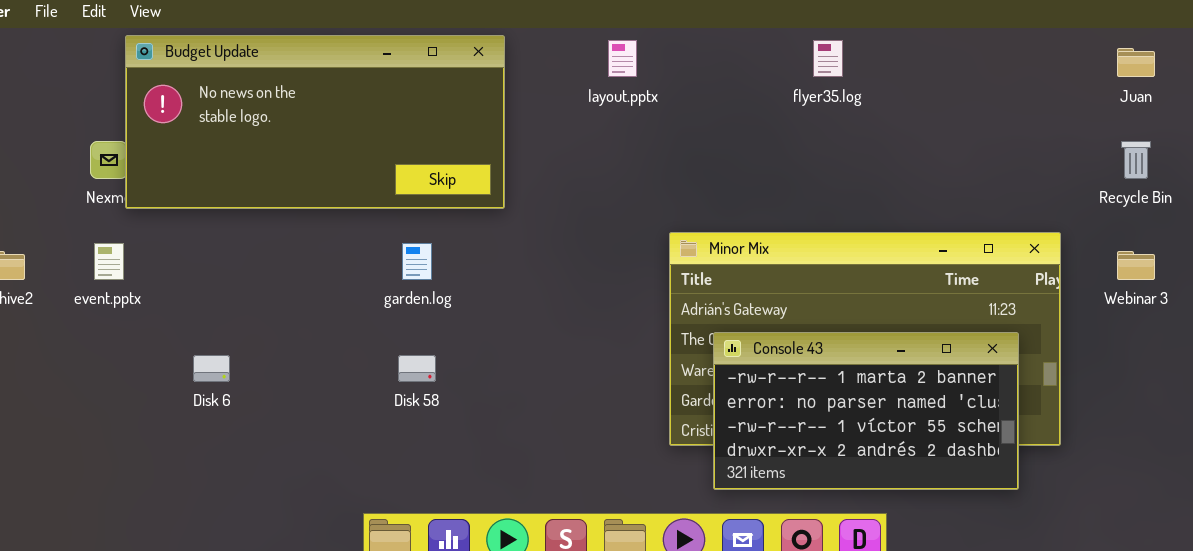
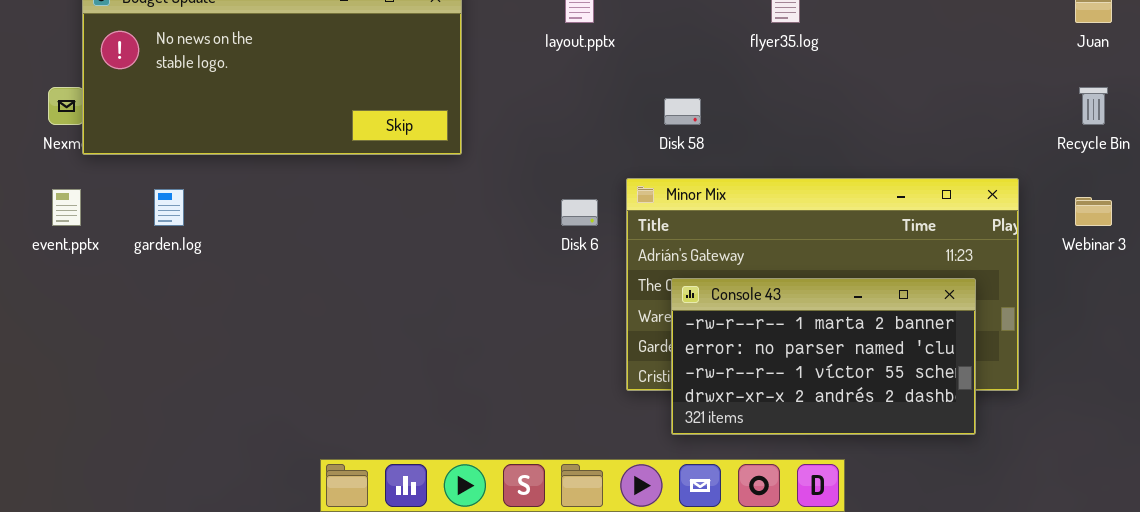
garden.log: [402,243,432,280] -> [154,189,184,226], moved
Disk 6: [193,355,230,382] -> [561,199,598,226], moved
Disk 58: [398,355,436,382] -> [664,98,701,125], moved

